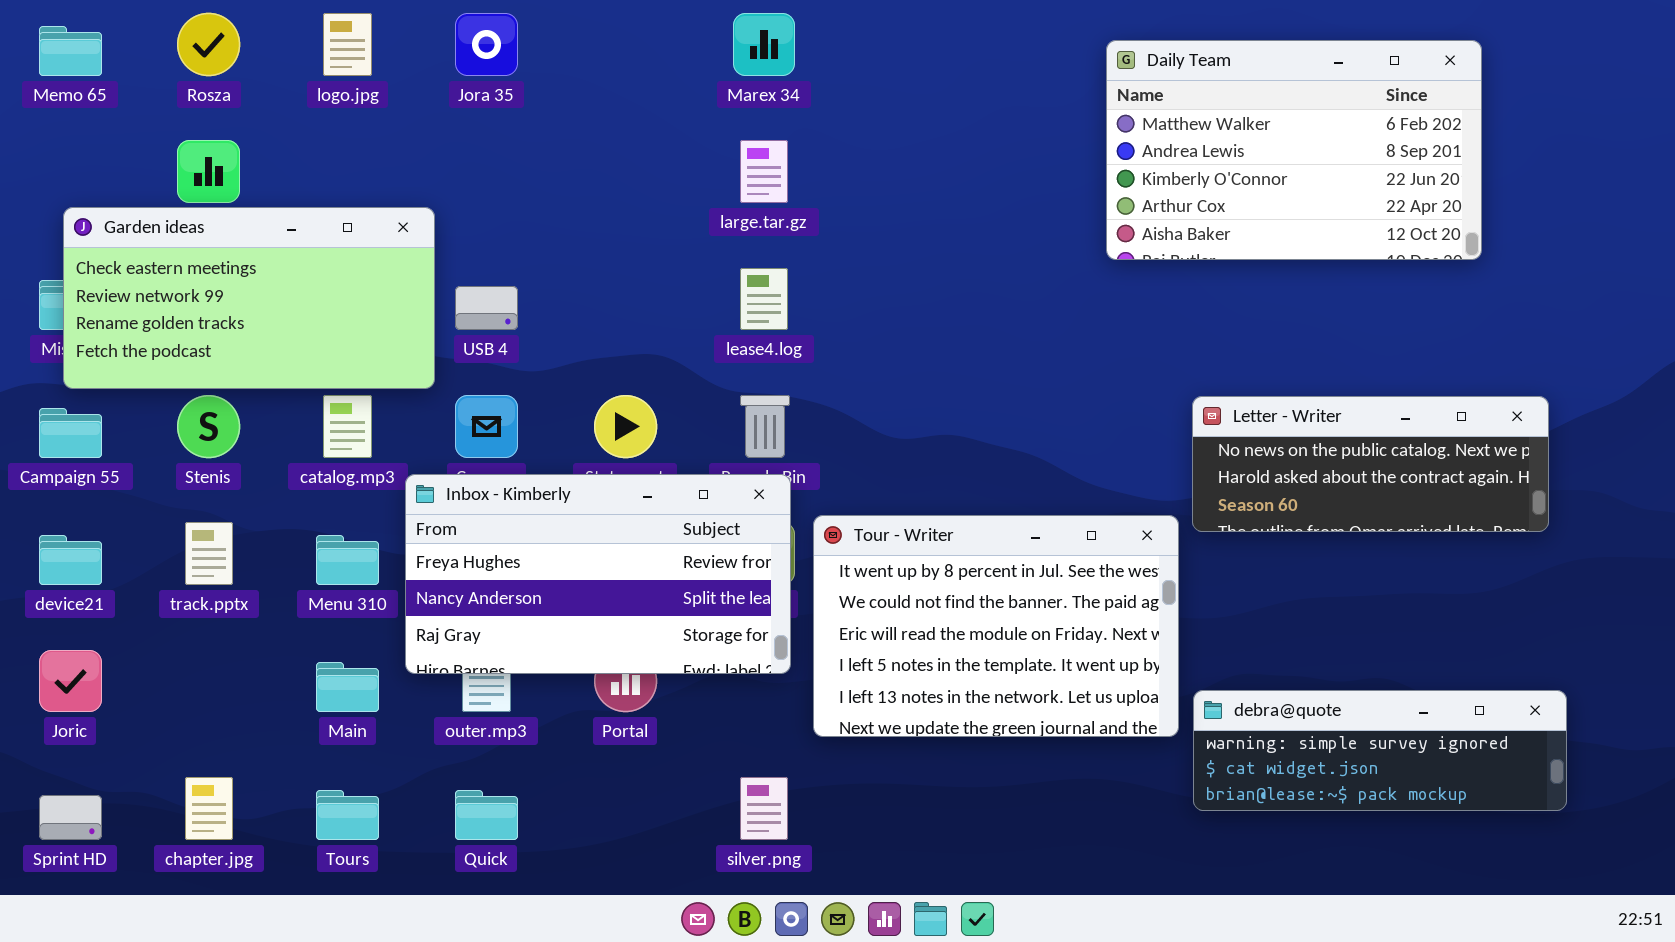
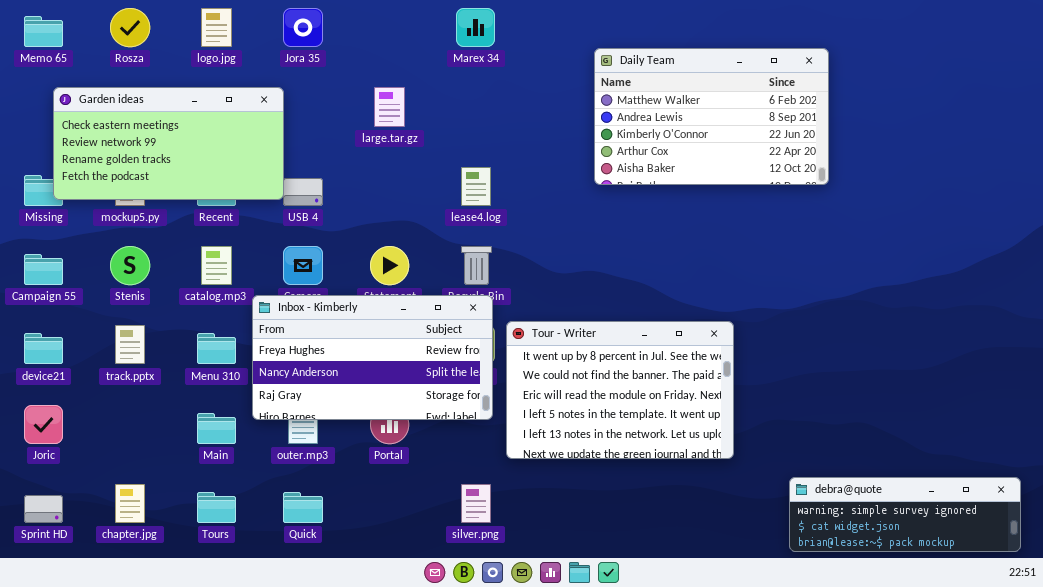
Daily Team: [1106,40,1482,260] -> [594,48,829,185], moved
large.tar.gz: [740,140,788,203] -> [374,87,405,127], moved
Garden ideas: [63,207,435,389] -> [53,87,284,200], moved
Letter - Writer: [1192,396,1549,532] -> none, closed
debra@quote: [1193,690,1567,811] -> [789,477,1021,552], moved

